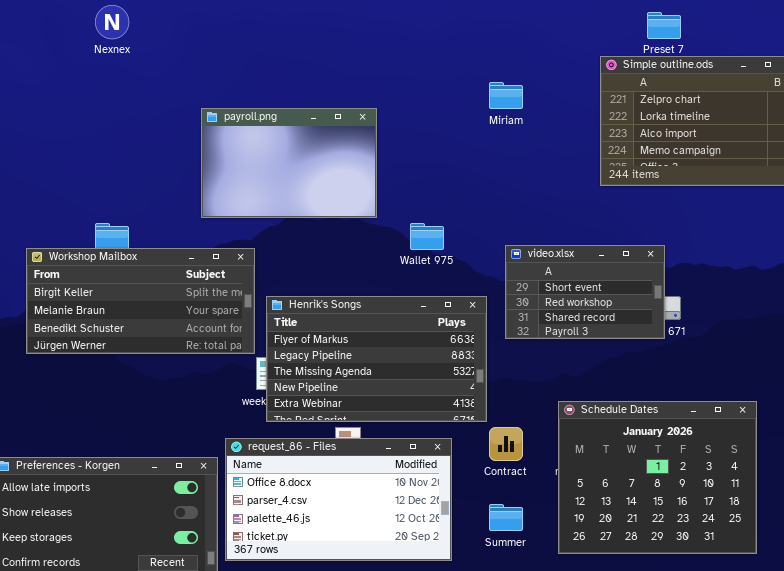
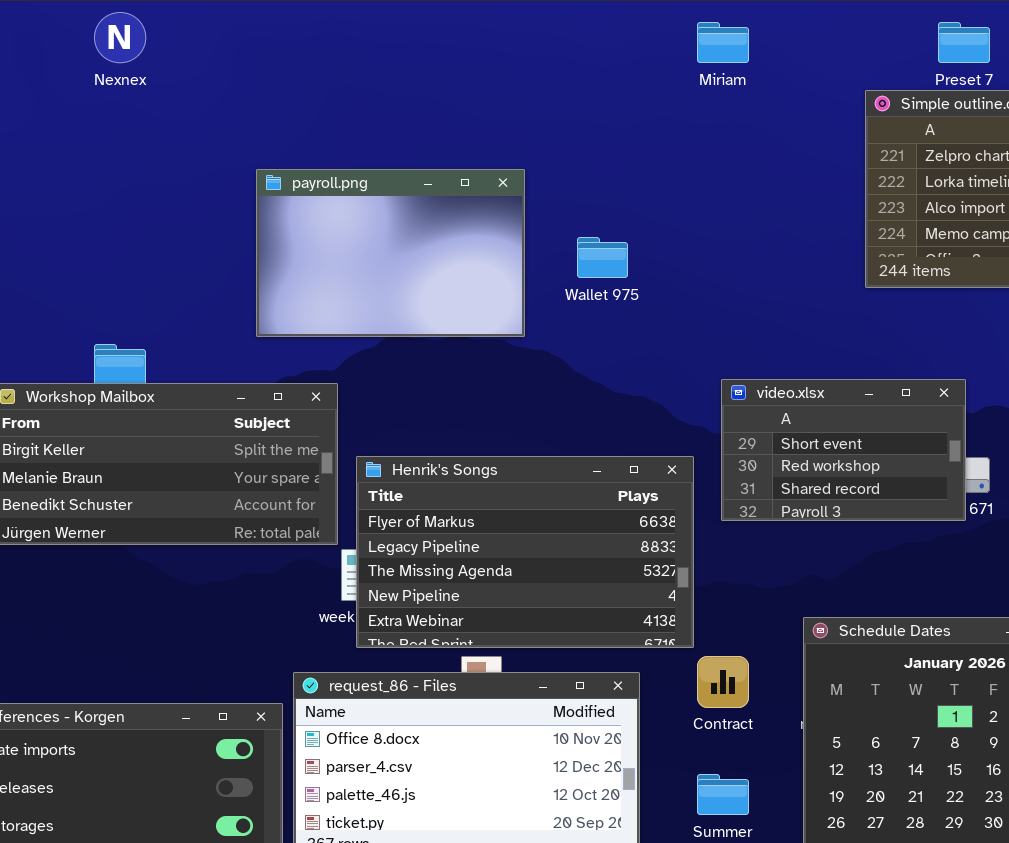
Miriam: [489,82,523,109] -> [697,22,749,63], moved
Wallet 975: [410,223,444,250] -> [577,237,628,278], moved

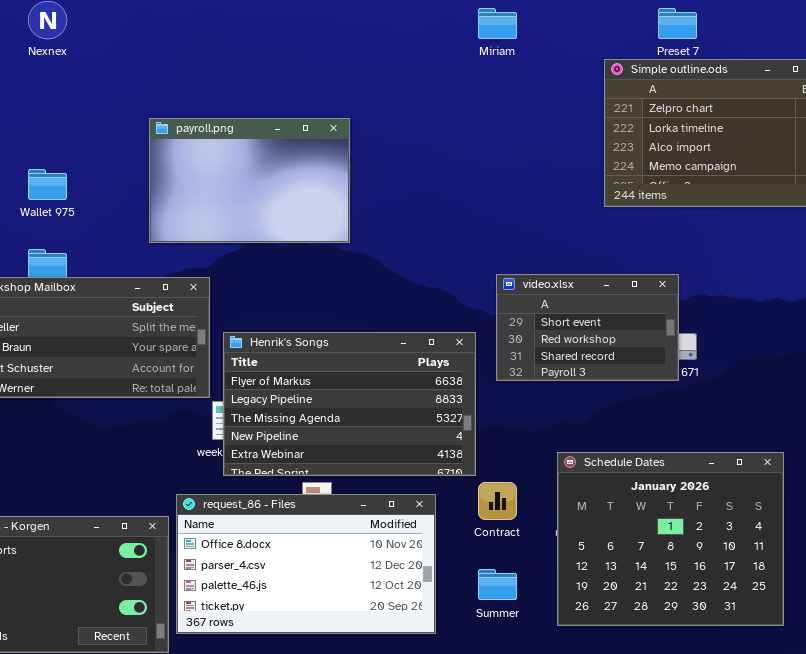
Wallet 975: [577,237,628,278] -> [28,169,67,200], moved

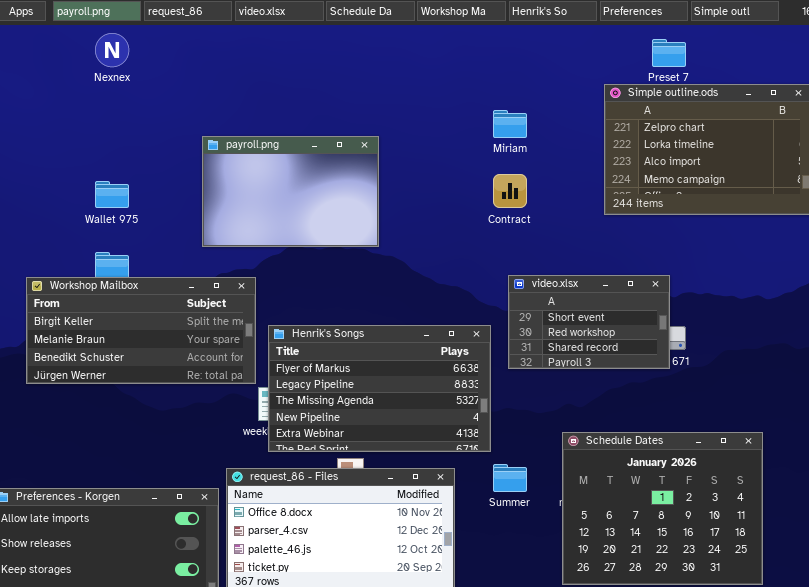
Miriam: [478,8,517,39] -> [493,110,527,138], moved
Contract: [478,482,517,520] -> [493,174,527,208], moved
Summer: [478,569,517,600] -> [493,464,527,492], moved

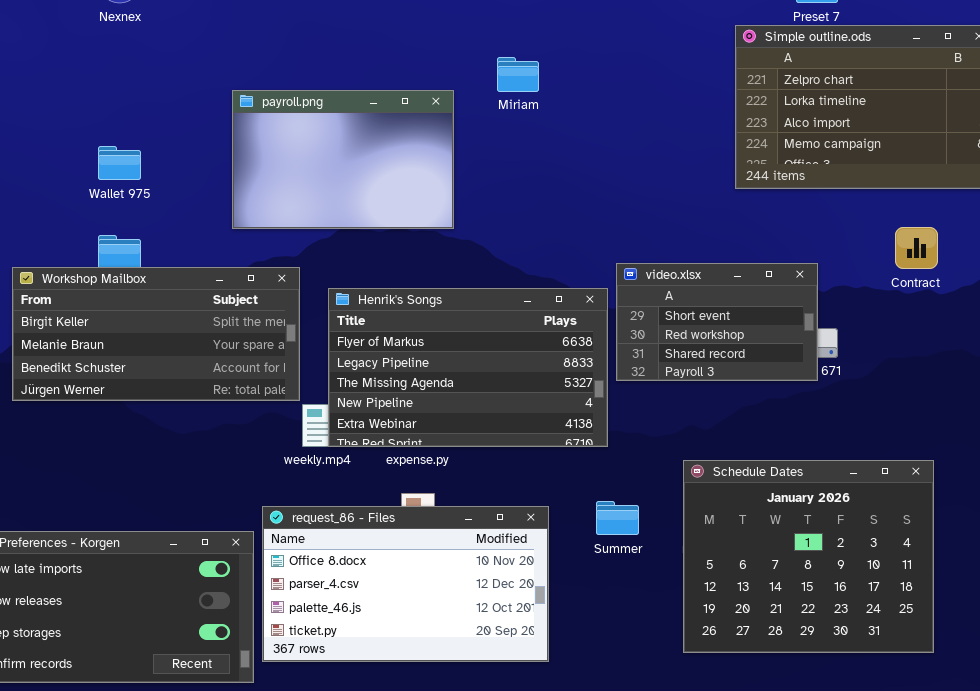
Miriam: [493,110,527,138] -> [497,57,539,92], moved
Contract: [493,174,527,208] -> [895,227,938,269], moved
Henrik's Songs: [268,325,491,452] -> [328,288,608,447], moved

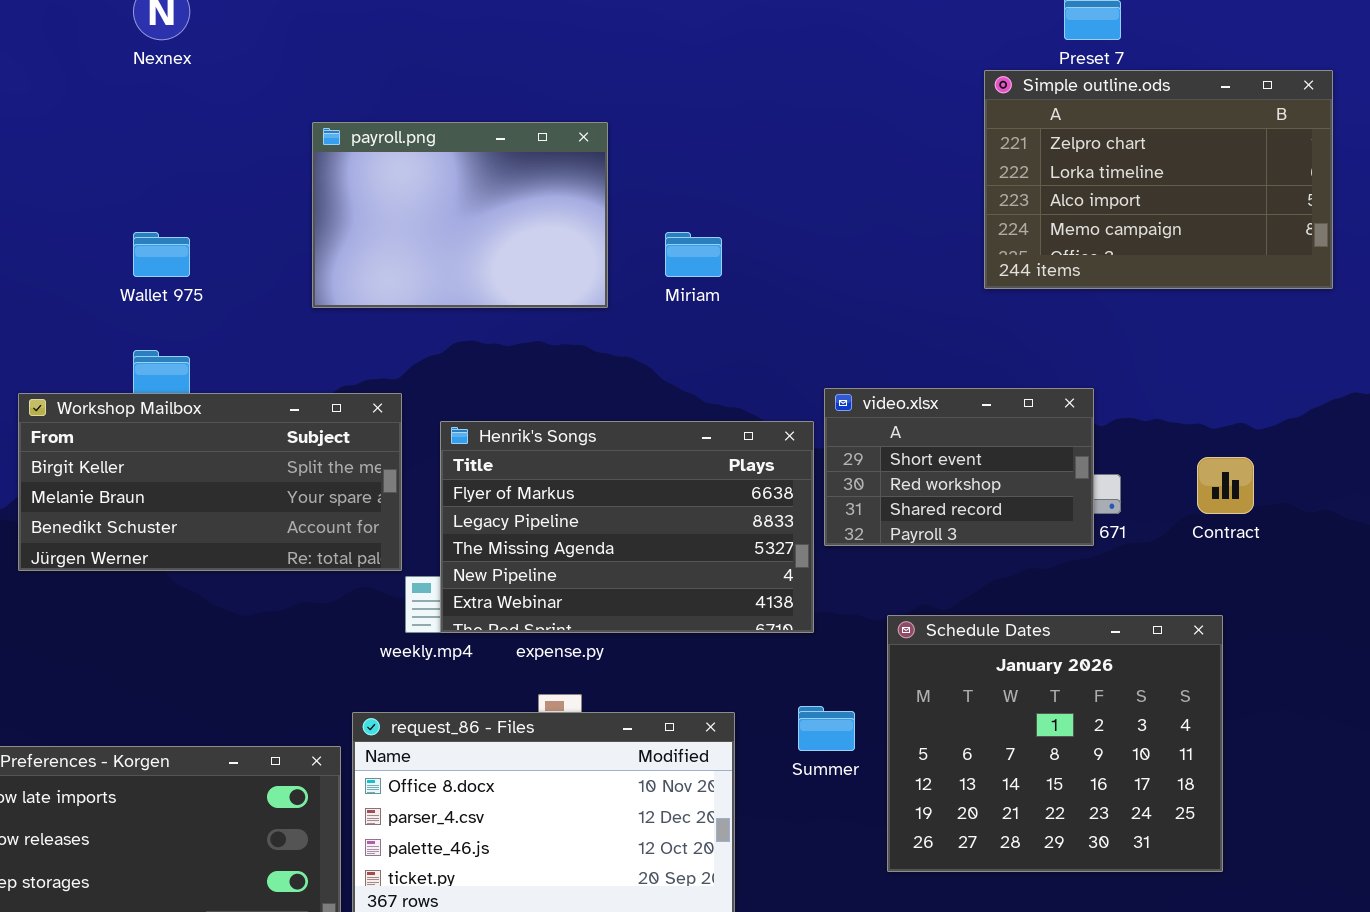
Miriam: [497,57,539,92] -> [665,232,722,277], moved
payroll.png: [232,90,454,229] -> [312,122,608,308], moved
Contract: [895,227,938,269] -> [1197,457,1254,514], moved
Schedule Dates: [683,460,934,653] -> [887,615,1223,872], moved

